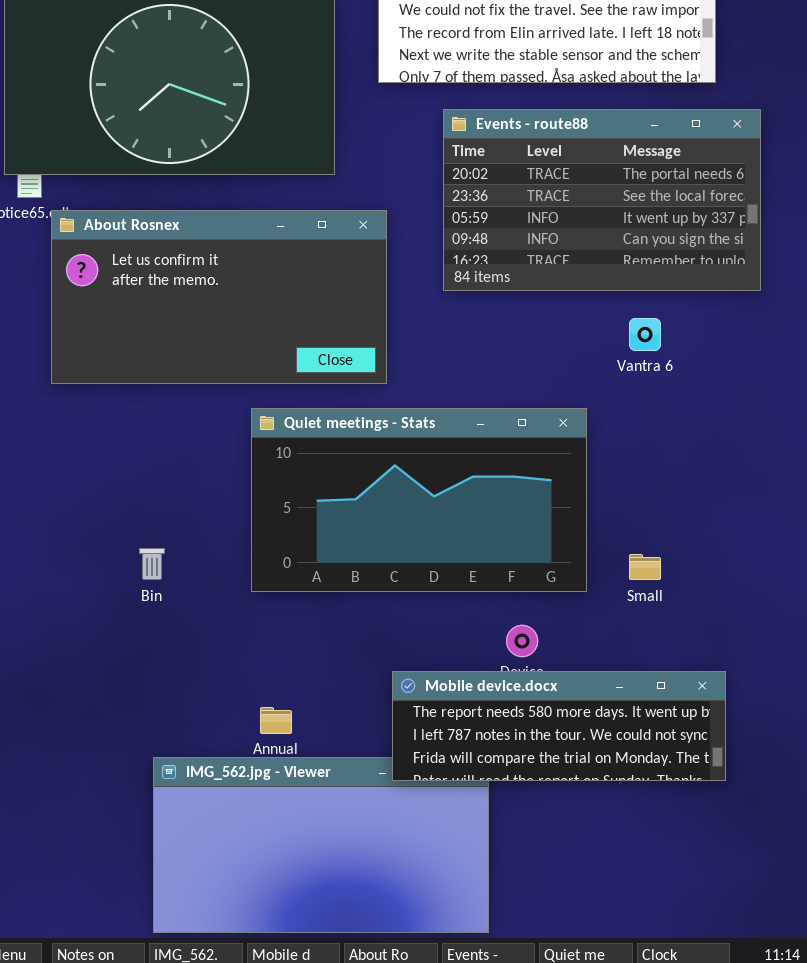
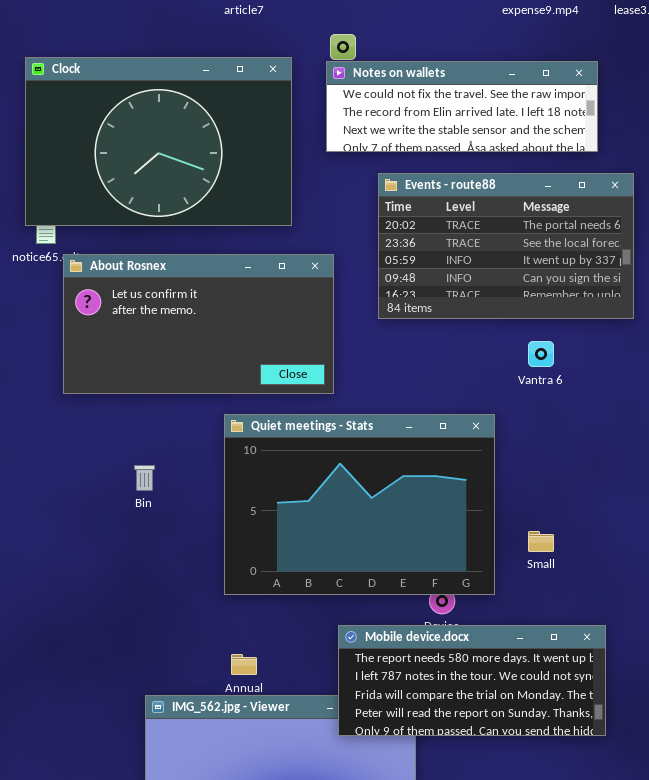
Quiet meetings - Stats: [251,408,587,592] -> [224,414,495,595], resized
Bin: [139,548,165,580] -> [134,465,155,491], moved
Mobile device.docx: [392,671,726,781] -> [338,625,606,736], resized

